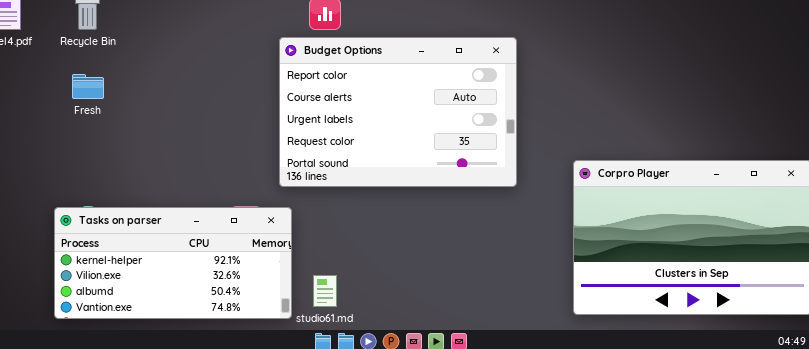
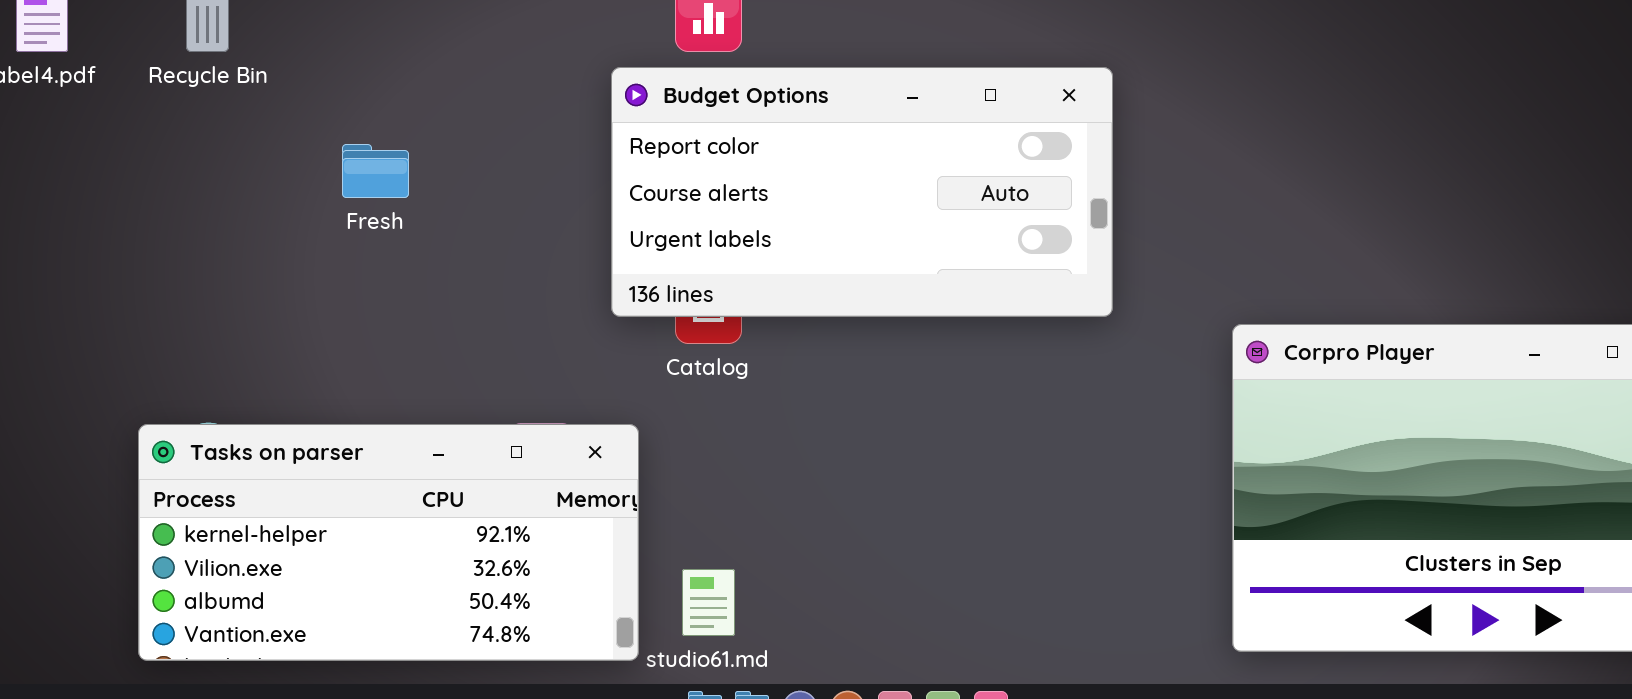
Budget Options: [279,37,517,187] -> [611,67,1113,317], resized
Fresh: [72,74,104,99] -> [342,144,409,198], moved

